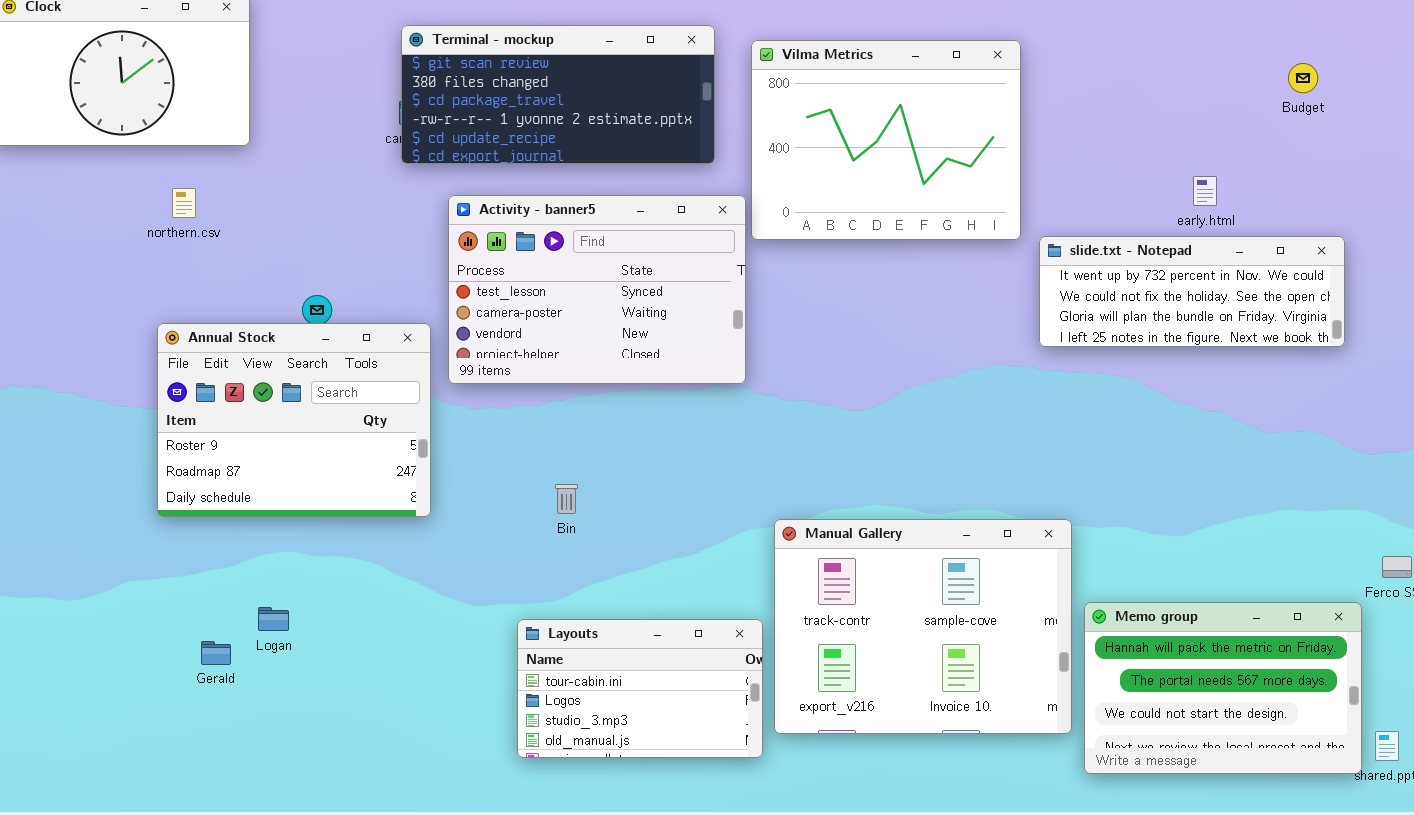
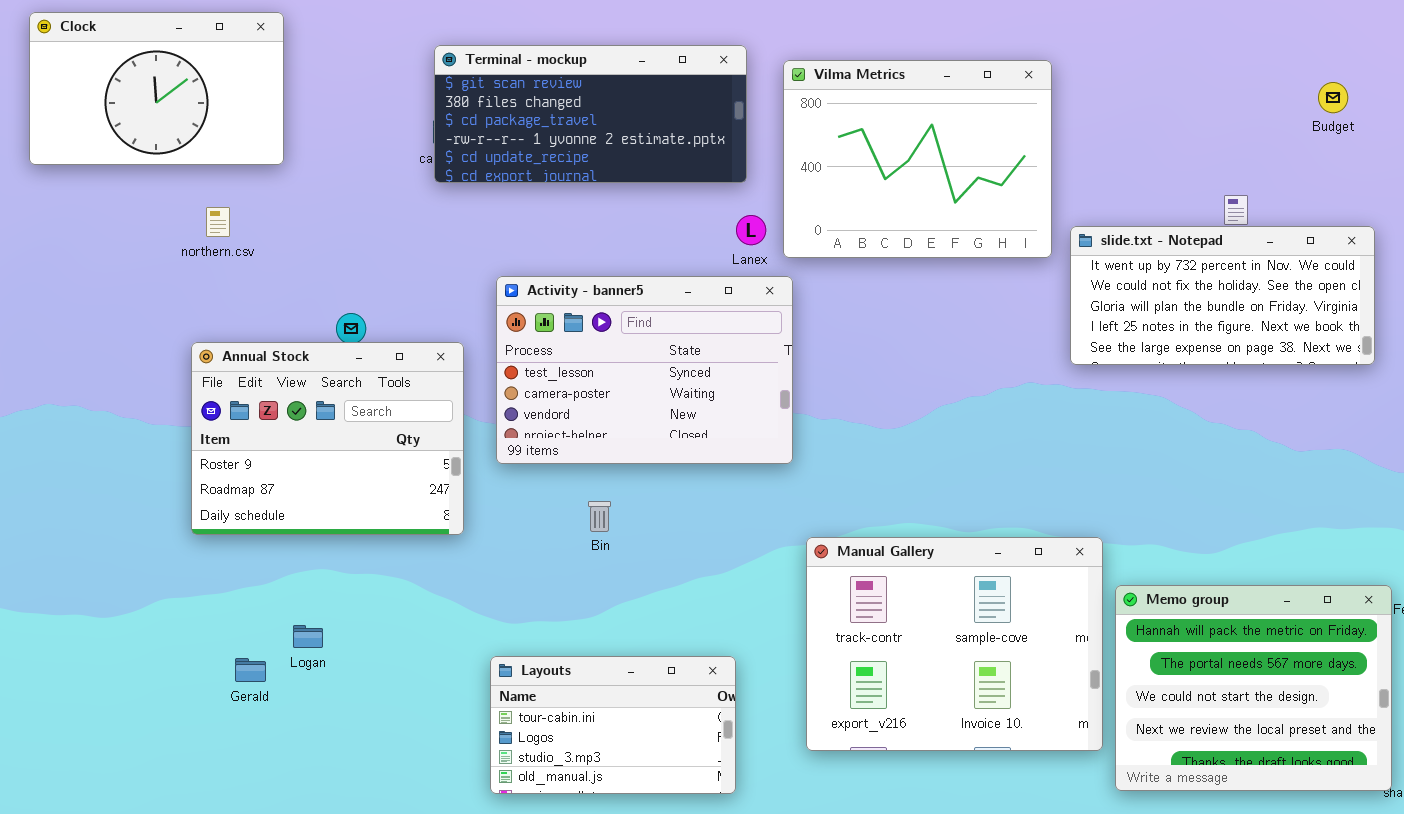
Activity - banner5: [448,195,746,384] -> [496,276,793,464], moved
slide.txt - Notepad: [1039,236,1345,347] -> [1070,226,1375,365], resized
Memo group: [1084,602,1362,774] -> [1115,585,1392,791], resized
Layouts: [517,619,763,758] -> [490,656,736,794], moved

